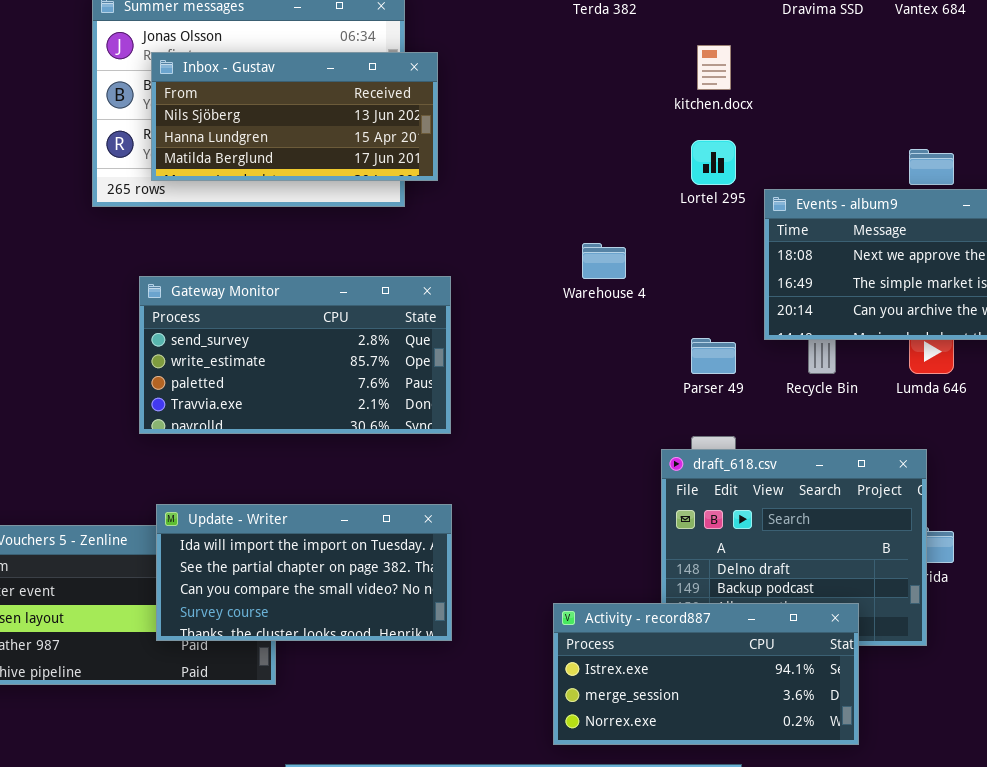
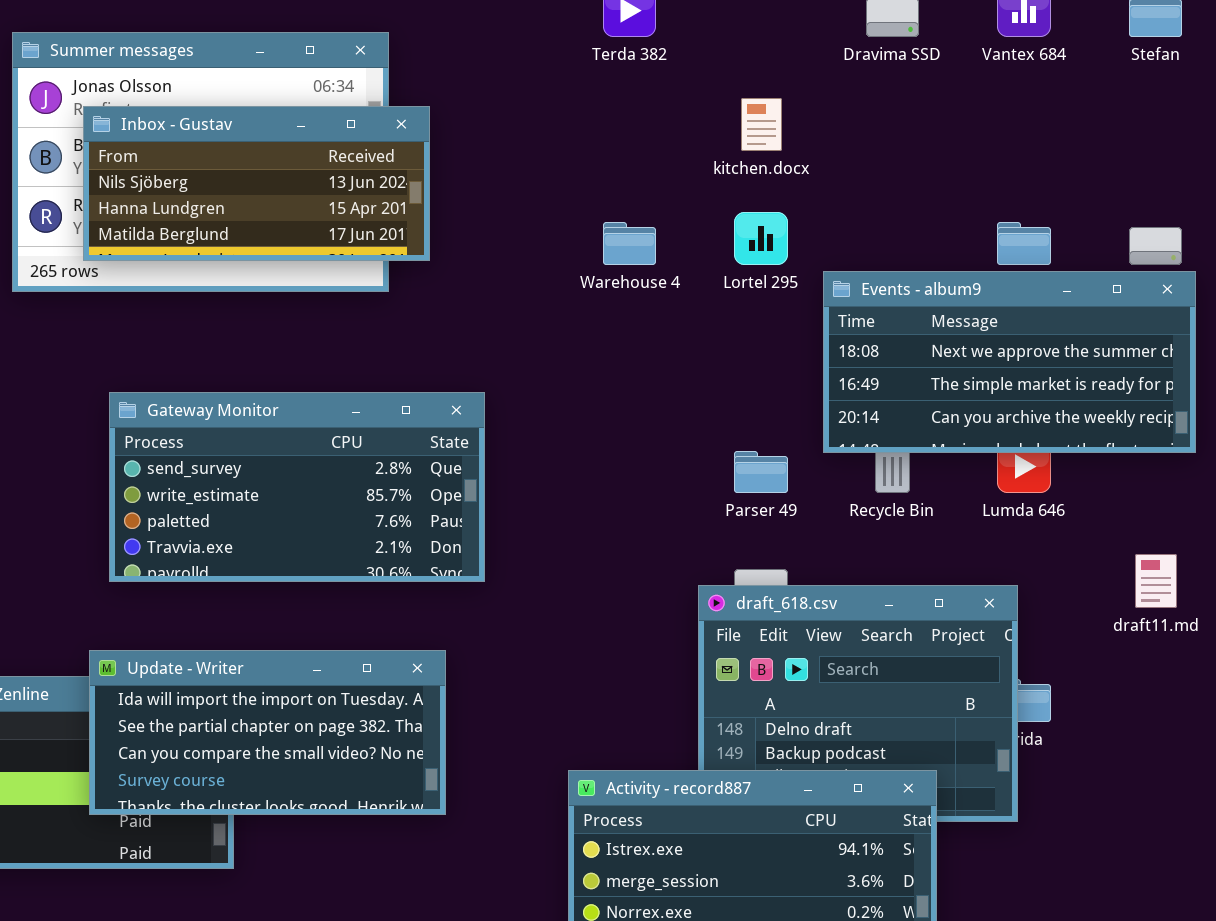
Warehouse 4: [582,243,626,279] -> [603,222,656,265], moved
Gateway Monitor: [139,276,451,434] -> [109,392,485,582], moved

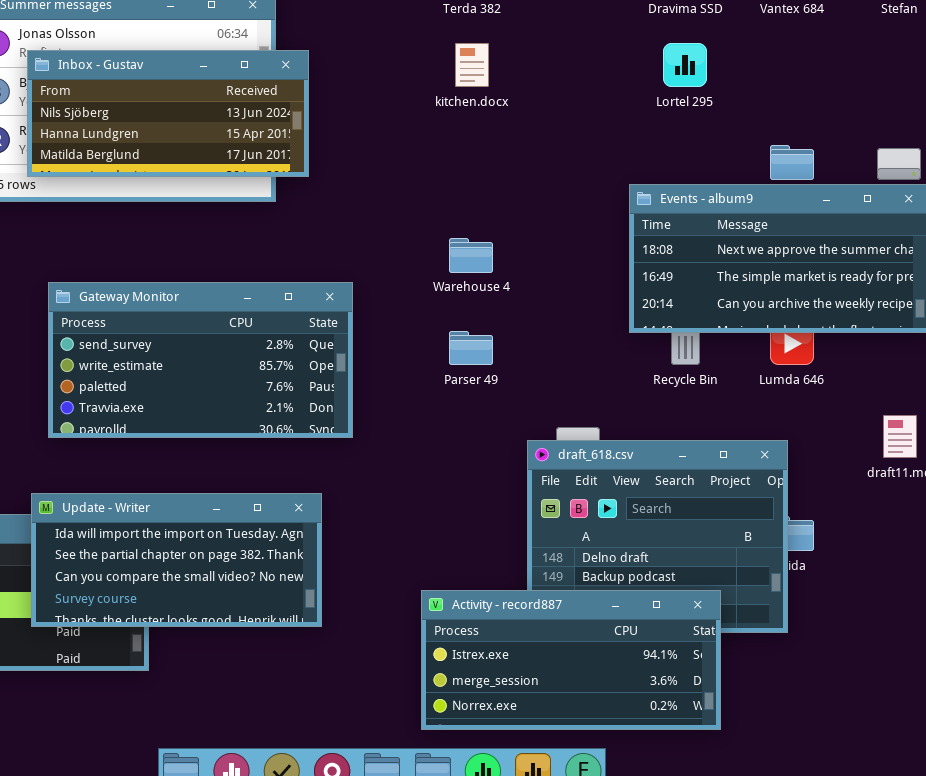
kitchen.docx: [741,98,782,151] -> [455,43,489,87], moved
Lortel 295: [734,212,788,265] -> [663,43,707,87], moved
Warehouse 4: [603,222,656,265] -> [449,238,493,273], moved
Parser 49: [734,451,788,493] -> [449,331,493,365], moved

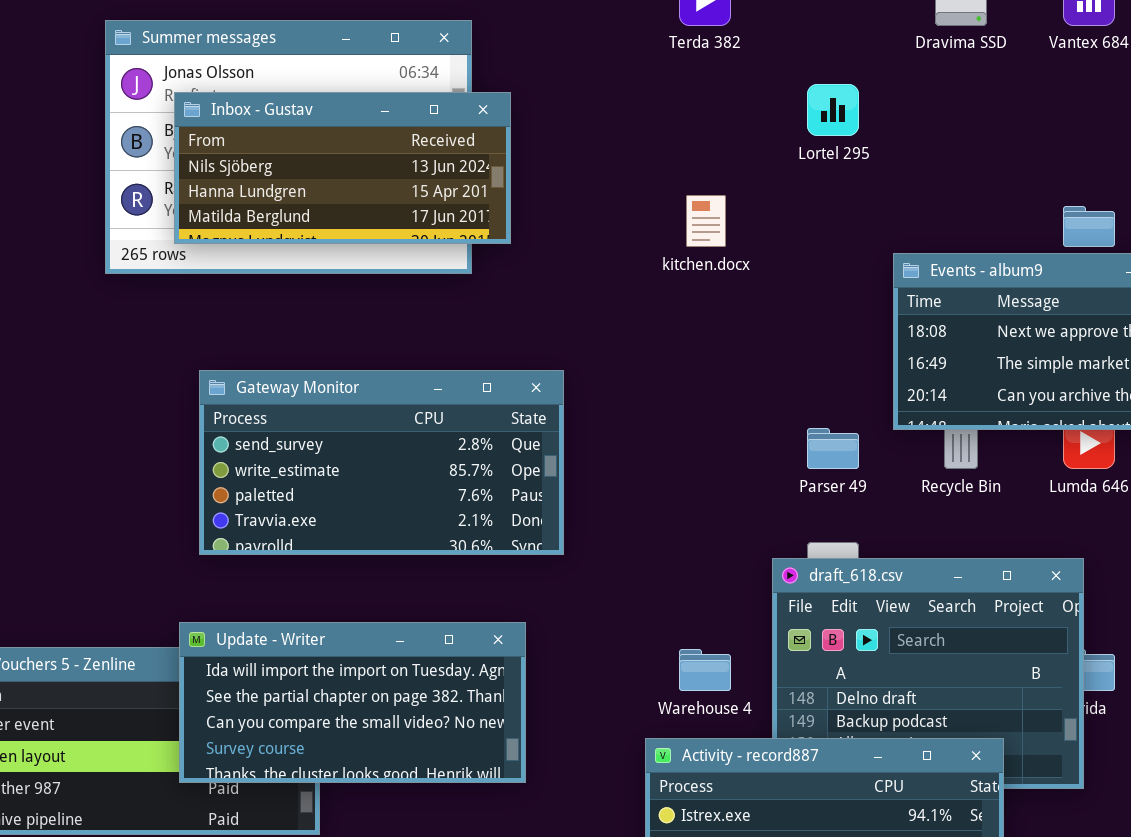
kitchen.docx: [455,43,489,87] -> [686,195,726,247], moved
Lortel 295: [663,43,707,87] -> [807,84,859,136], moved
Warehouse 4: [449,238,493,273] -> [679,649,731,691], moved
Parser 49: [449,331,493,365] -> [807,428,859,469], moved

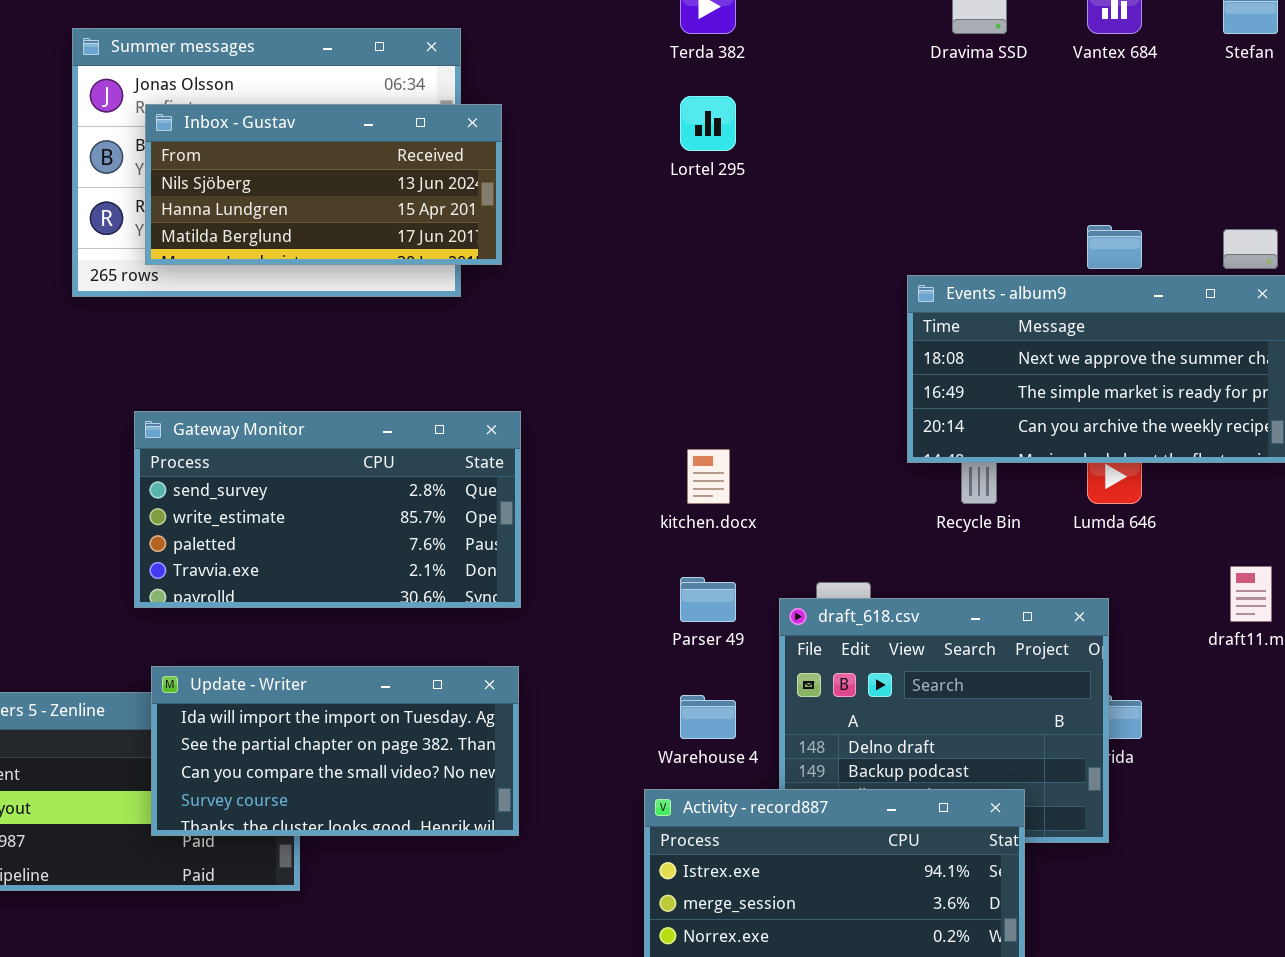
Lortel 295: [807,84,859,136] -> [680,96,736,151], moved
kitchen.docx: [686,195,726,247] -> [687,449,730,504], moved
Gateway Monitor: [199,370,564,555] -> [134,411,521,608], moved
Parser 49: [807,428,859,469] -> [680,577,736,622], moved

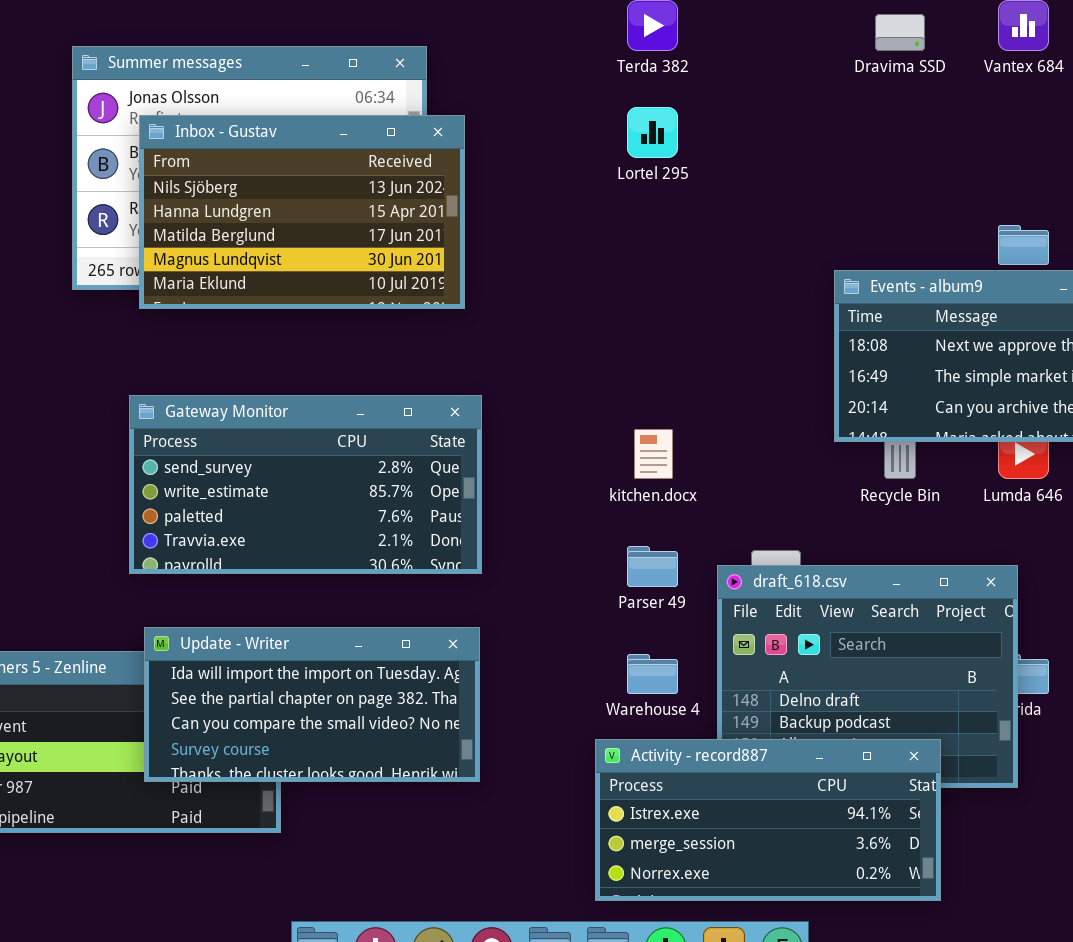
Inbox - Gustav: [145,104,502,265] -> [139,115,465,309], resized

